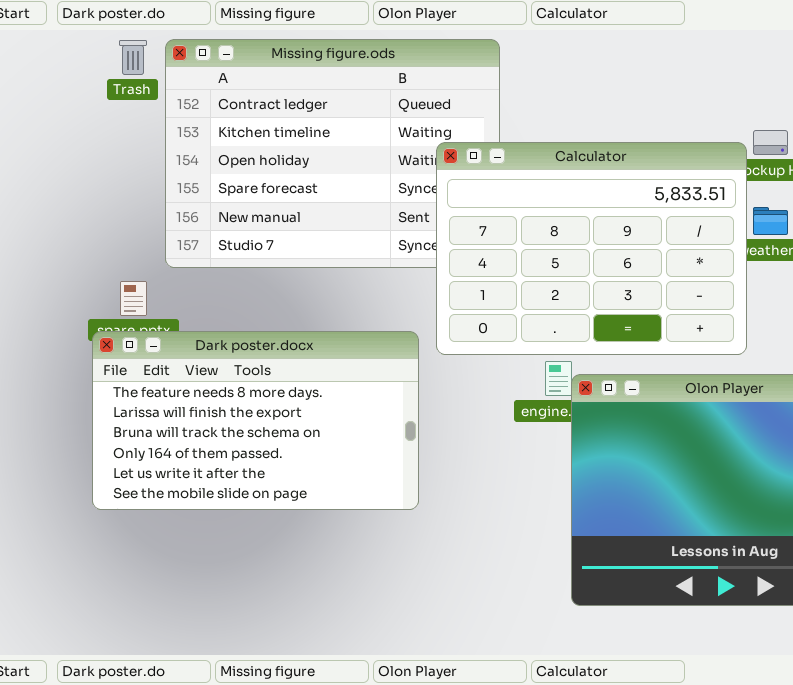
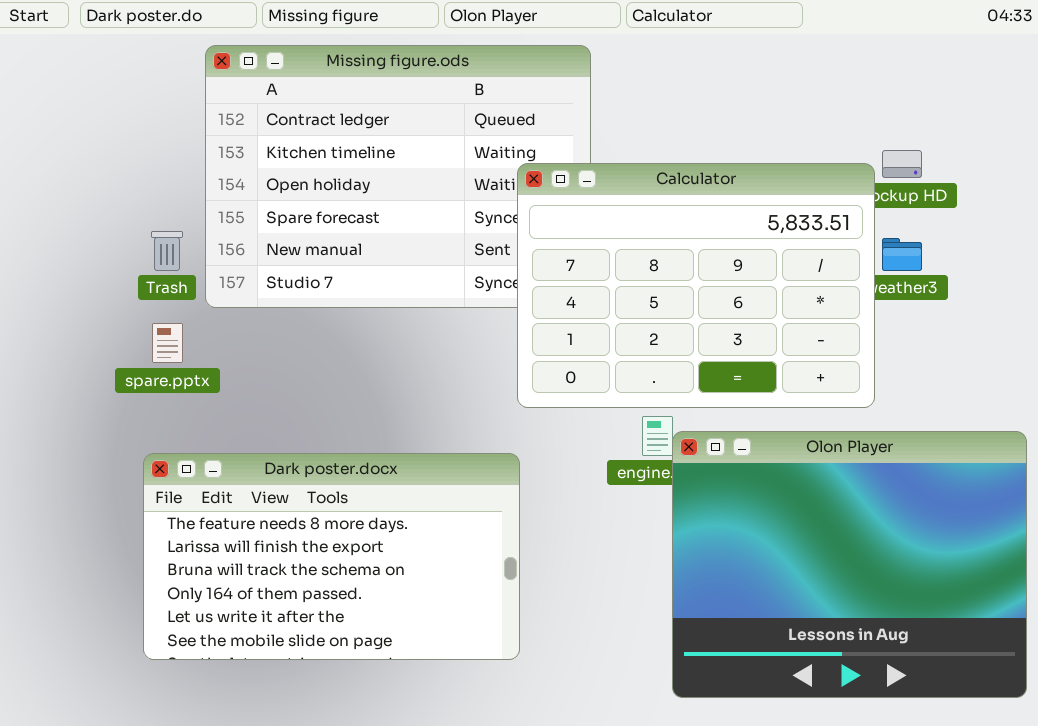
Trash: [119,40,147,75] -> [151,231,183,271], moved
Dark poster.docx: [92,331,419,510] -> [143,453,520,660], moved

